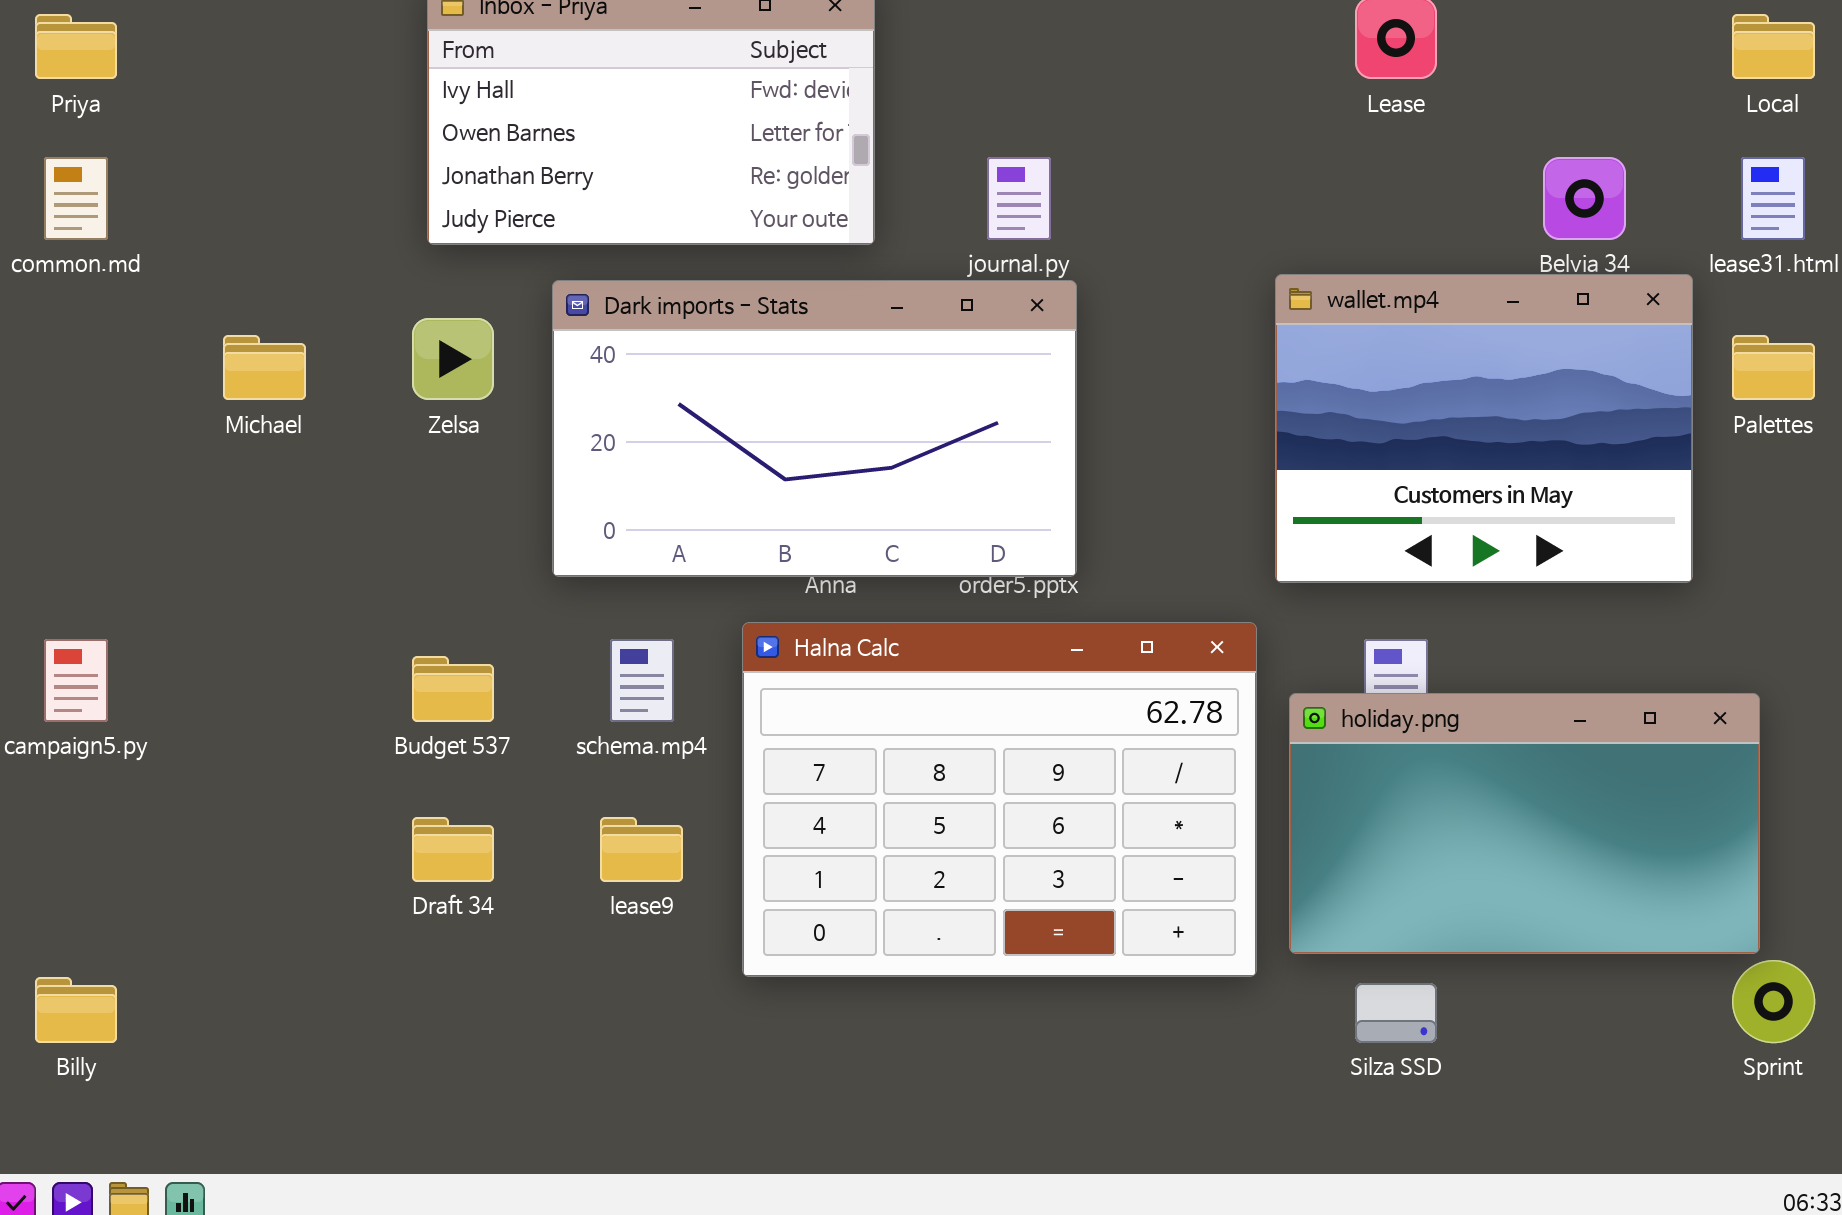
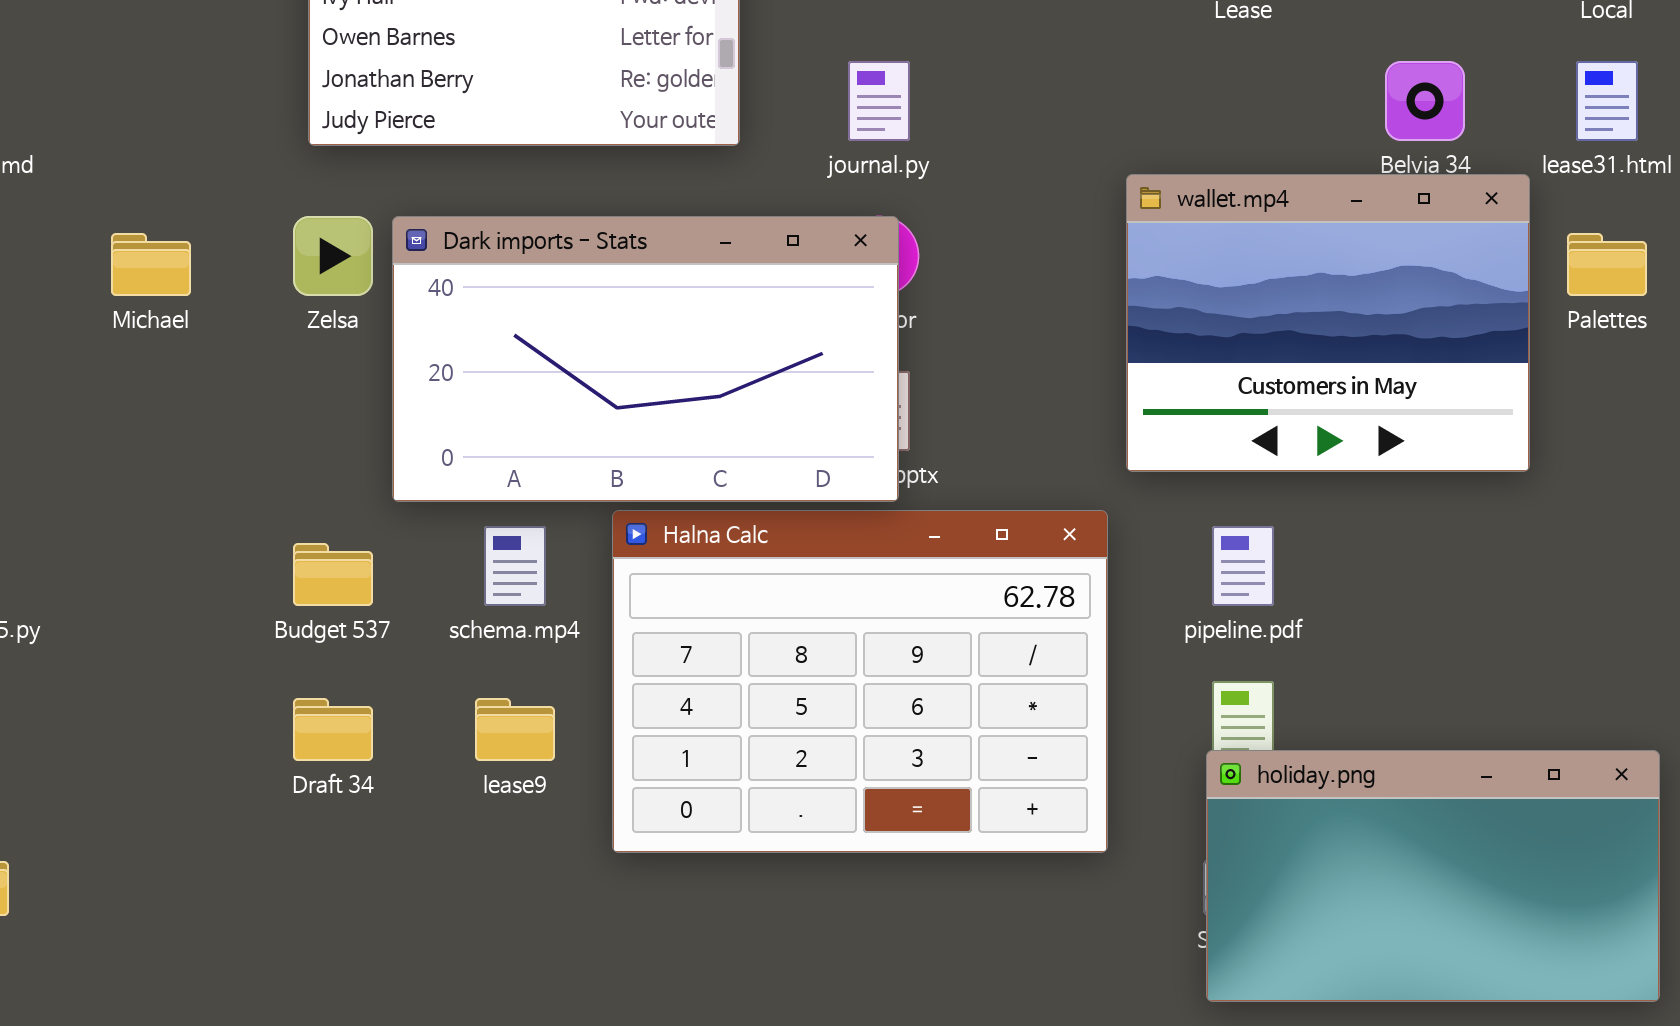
Dark imports - Stats: [552,280,1077,577] -> [392,216,899,502], moved
holiday.png: [1289,693,1760,954] -> [1206,750,1660,1002], moved

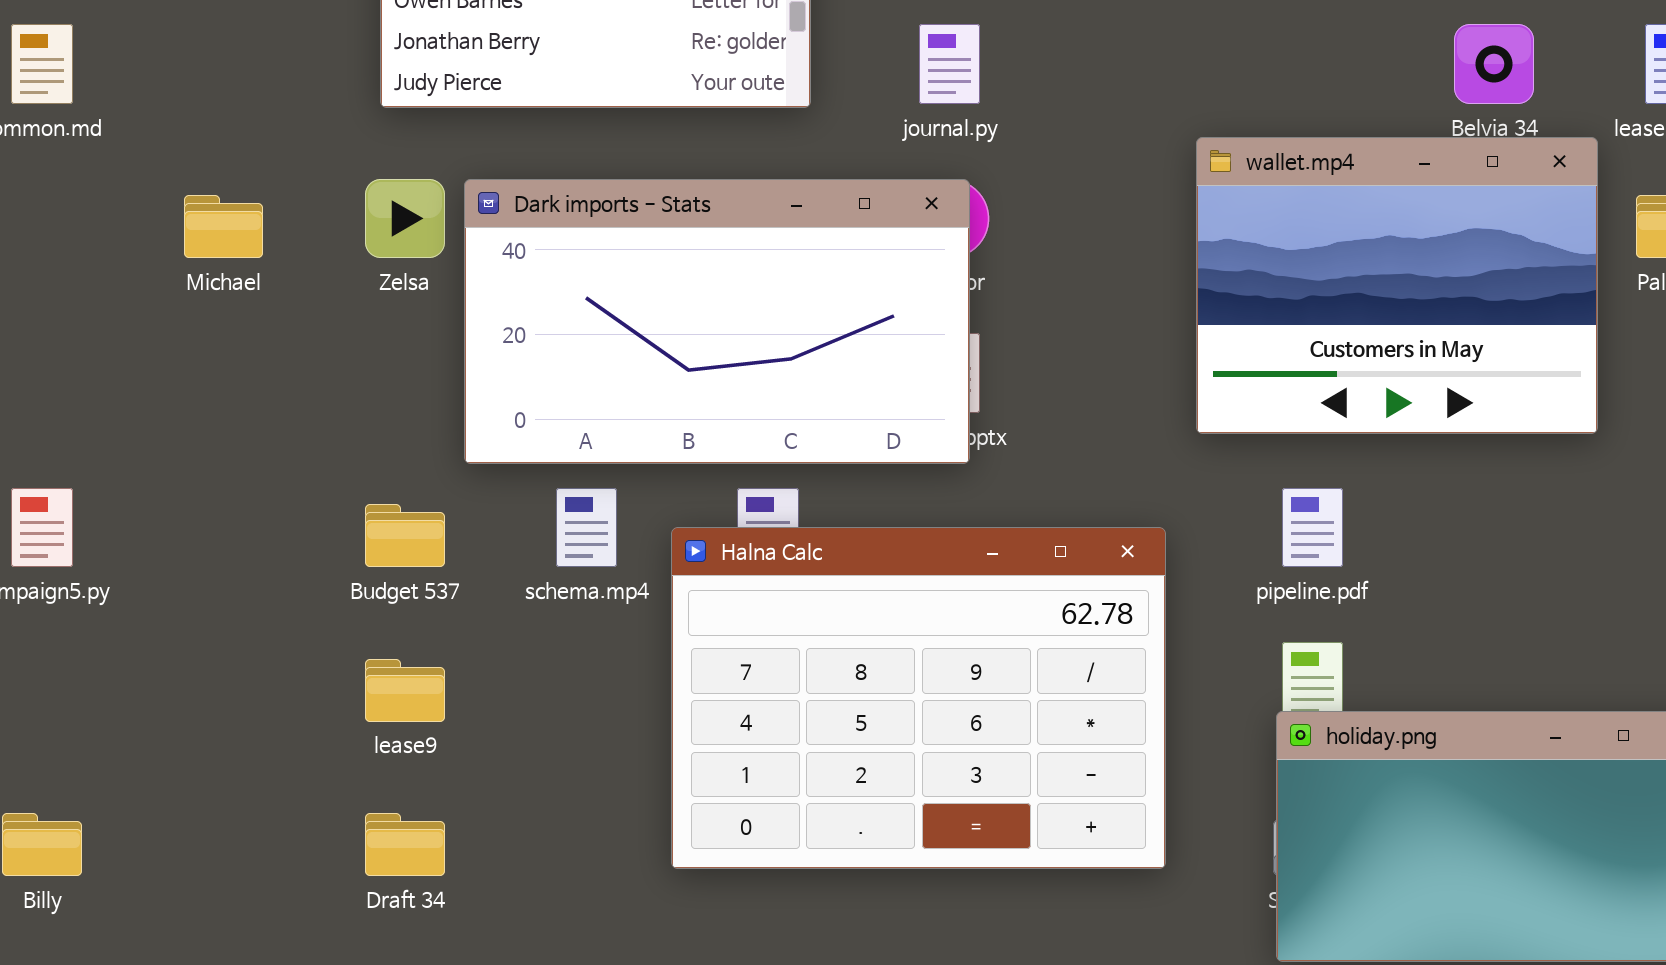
Halna Calc: [612,510,1108,853] -> [671,527,1166,869], moved
Draft 34: [293,698,373,761] -> [365,813,445,876], moved
lease9: [475,698,555,761] -> [365,659,445,722], moved

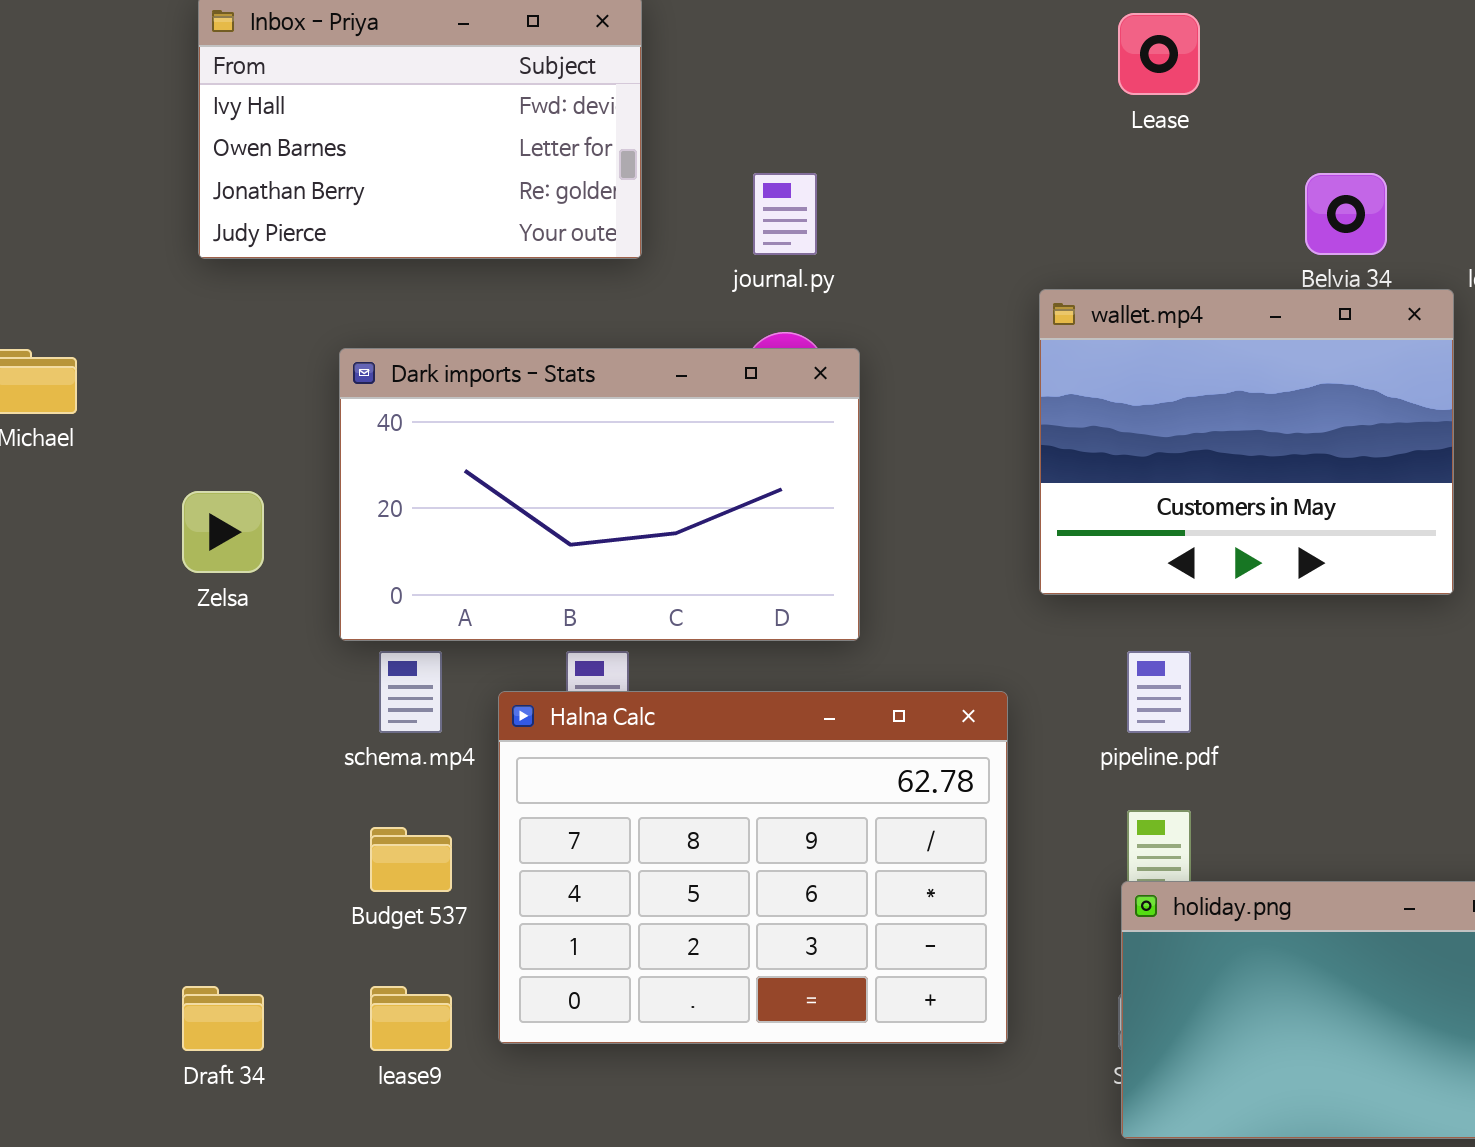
Zelsa: [365,179,445,258] -> [182,491,264,573], moved
Dark imports - Stats: [464,179,970,464] -> [339,348,860,641], moved
Budget 537: [365,504,445,567] -> [370,827,452,892], moved
lease9: [365,659,445,722] -> [370,986,452,1051], moved

